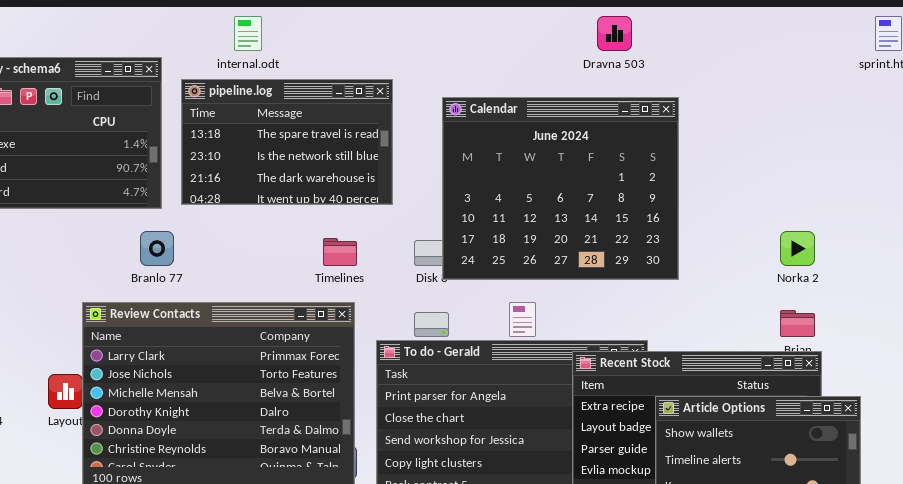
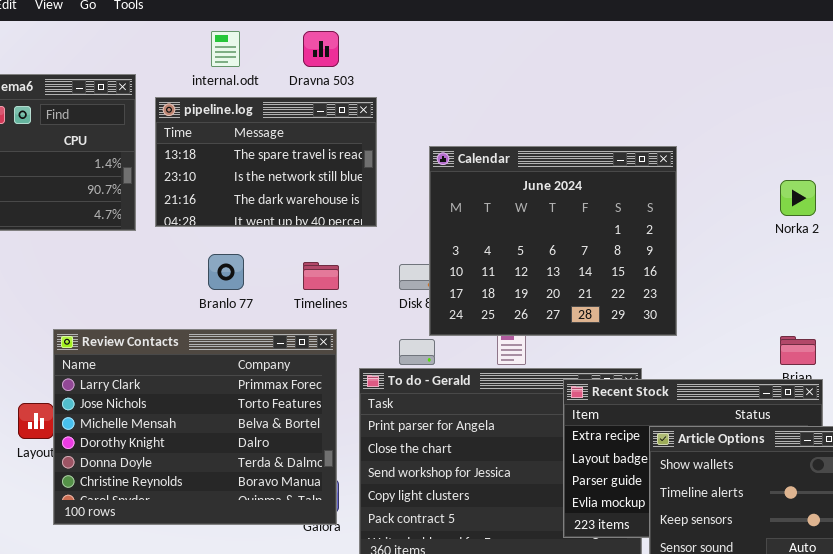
Dravna 503: [597,16,632,51] -> [303,31,339,67], moved
Calendar: [442,97,679,280] -> [429,146,677,336], moved
Branlo 77: [140,231,174,266] -> [208,254,244,290], moved
Norka 2: [780,231,815,266] -> [780,180,816,216], moved

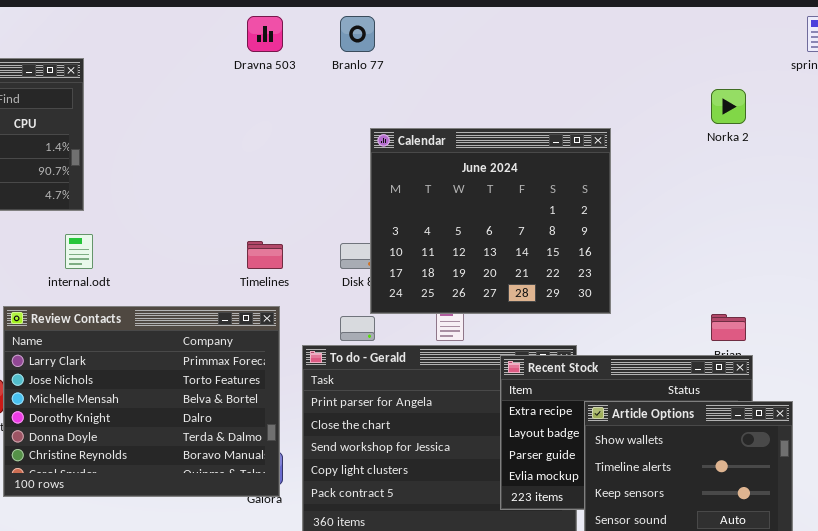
internal.odt: [211,31,240,67] -> [65,234,93,269], moved
pipeline.log: [155,97,377,227] -> none, closed
Norka 2: [780,180,816,216] -> [711,89,746,124], moved
Branlo 77: [208,254,244,290] -> [340,16,375,52], moved

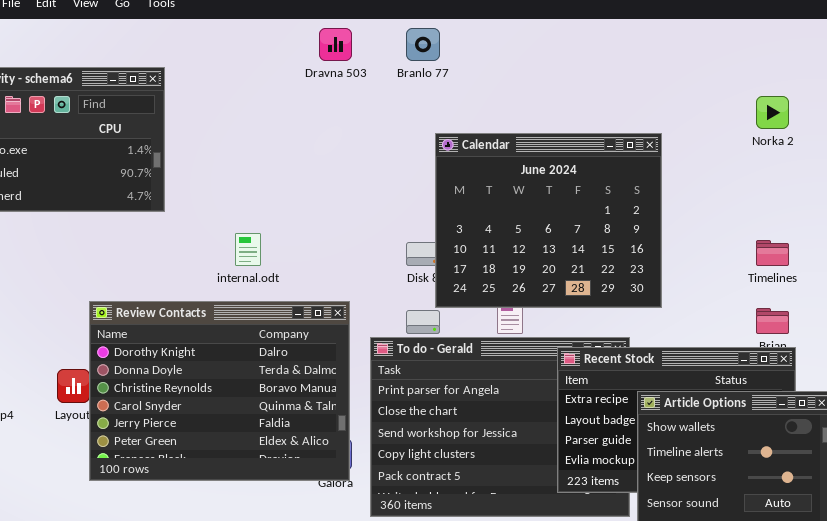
internal.odt: [65,234,93,269] -> [235,233,261,266], moved
Timelines: [247,241,283,269] -> [756,240,789,266], moved
Review Contacts: [3,306,280,497] -> [89,301,350,481], scrolled down 3 rows

